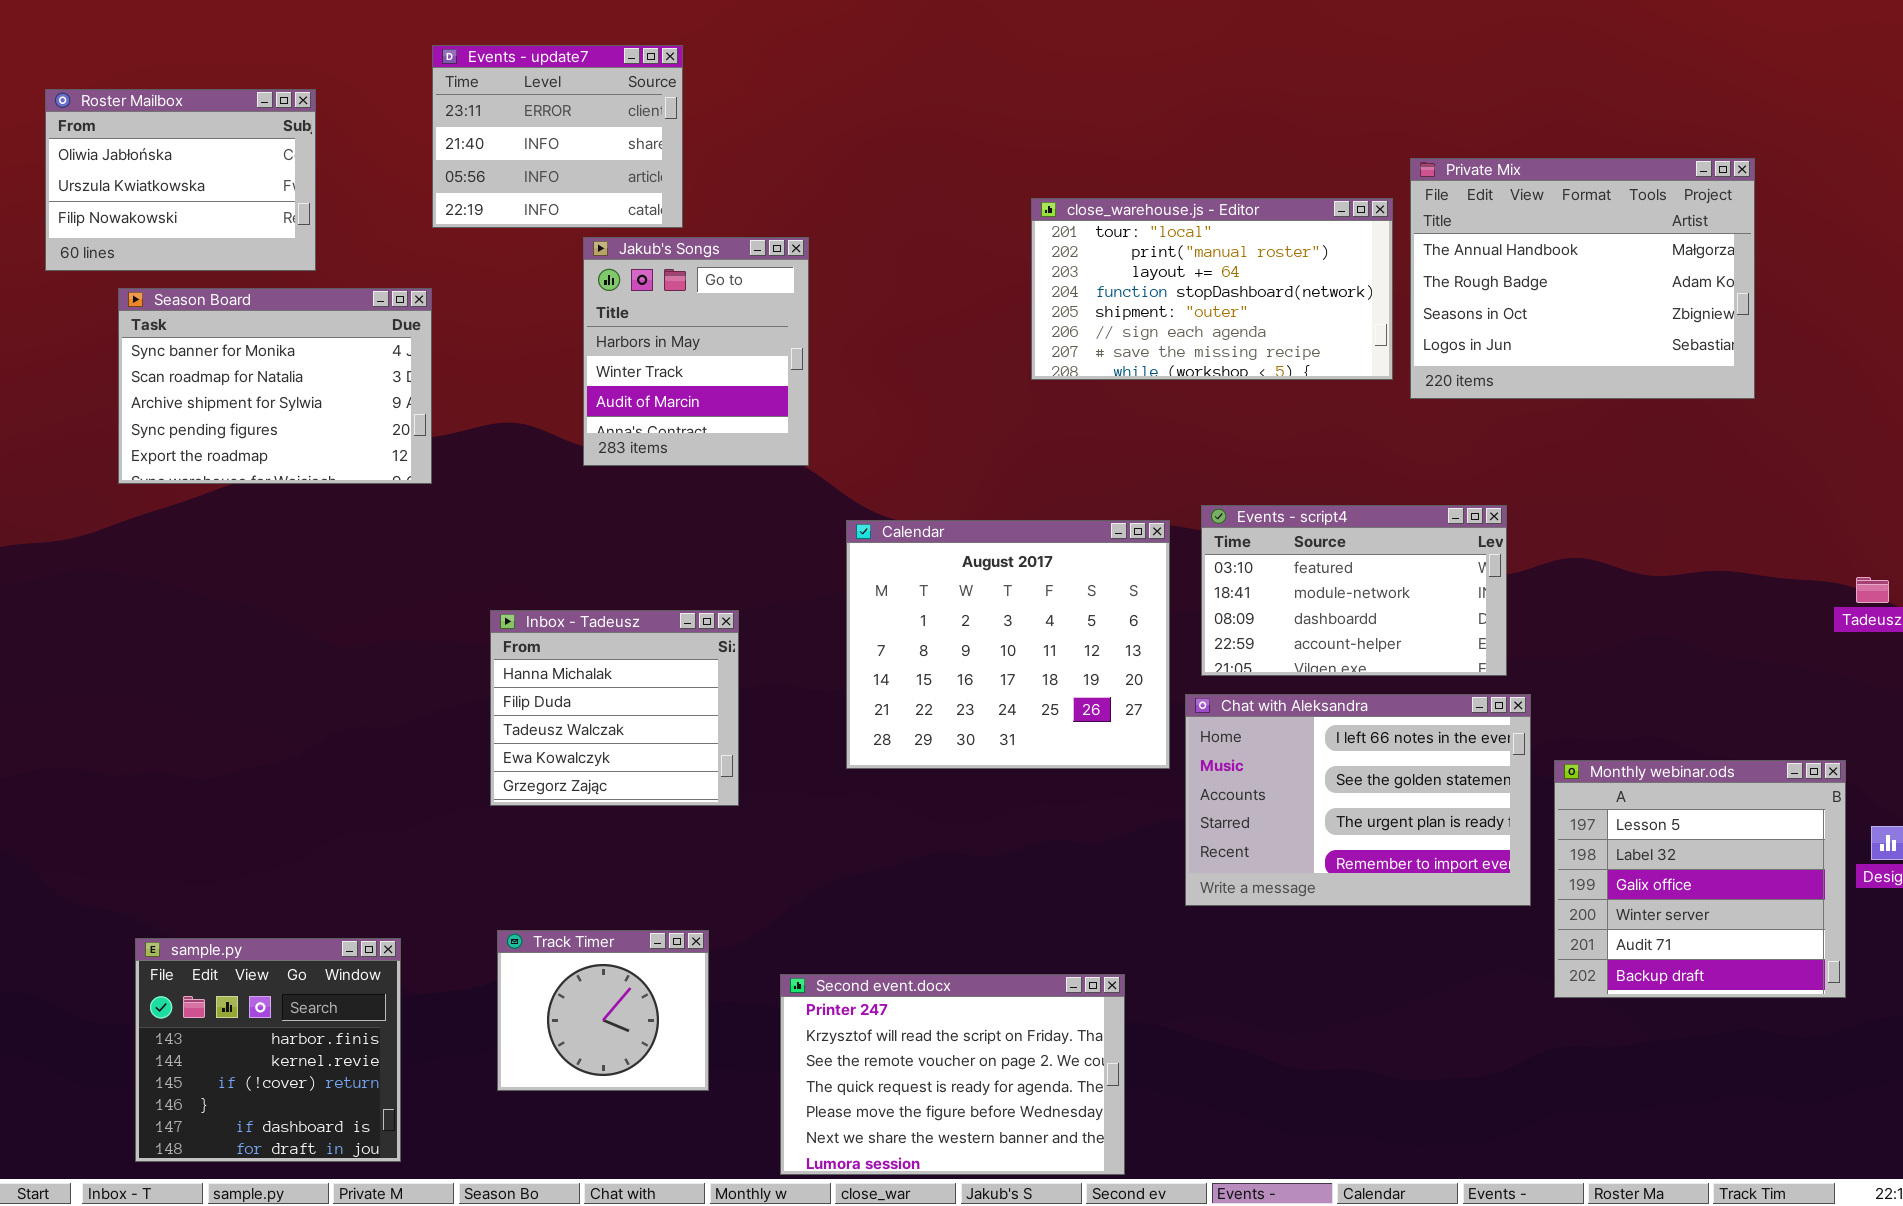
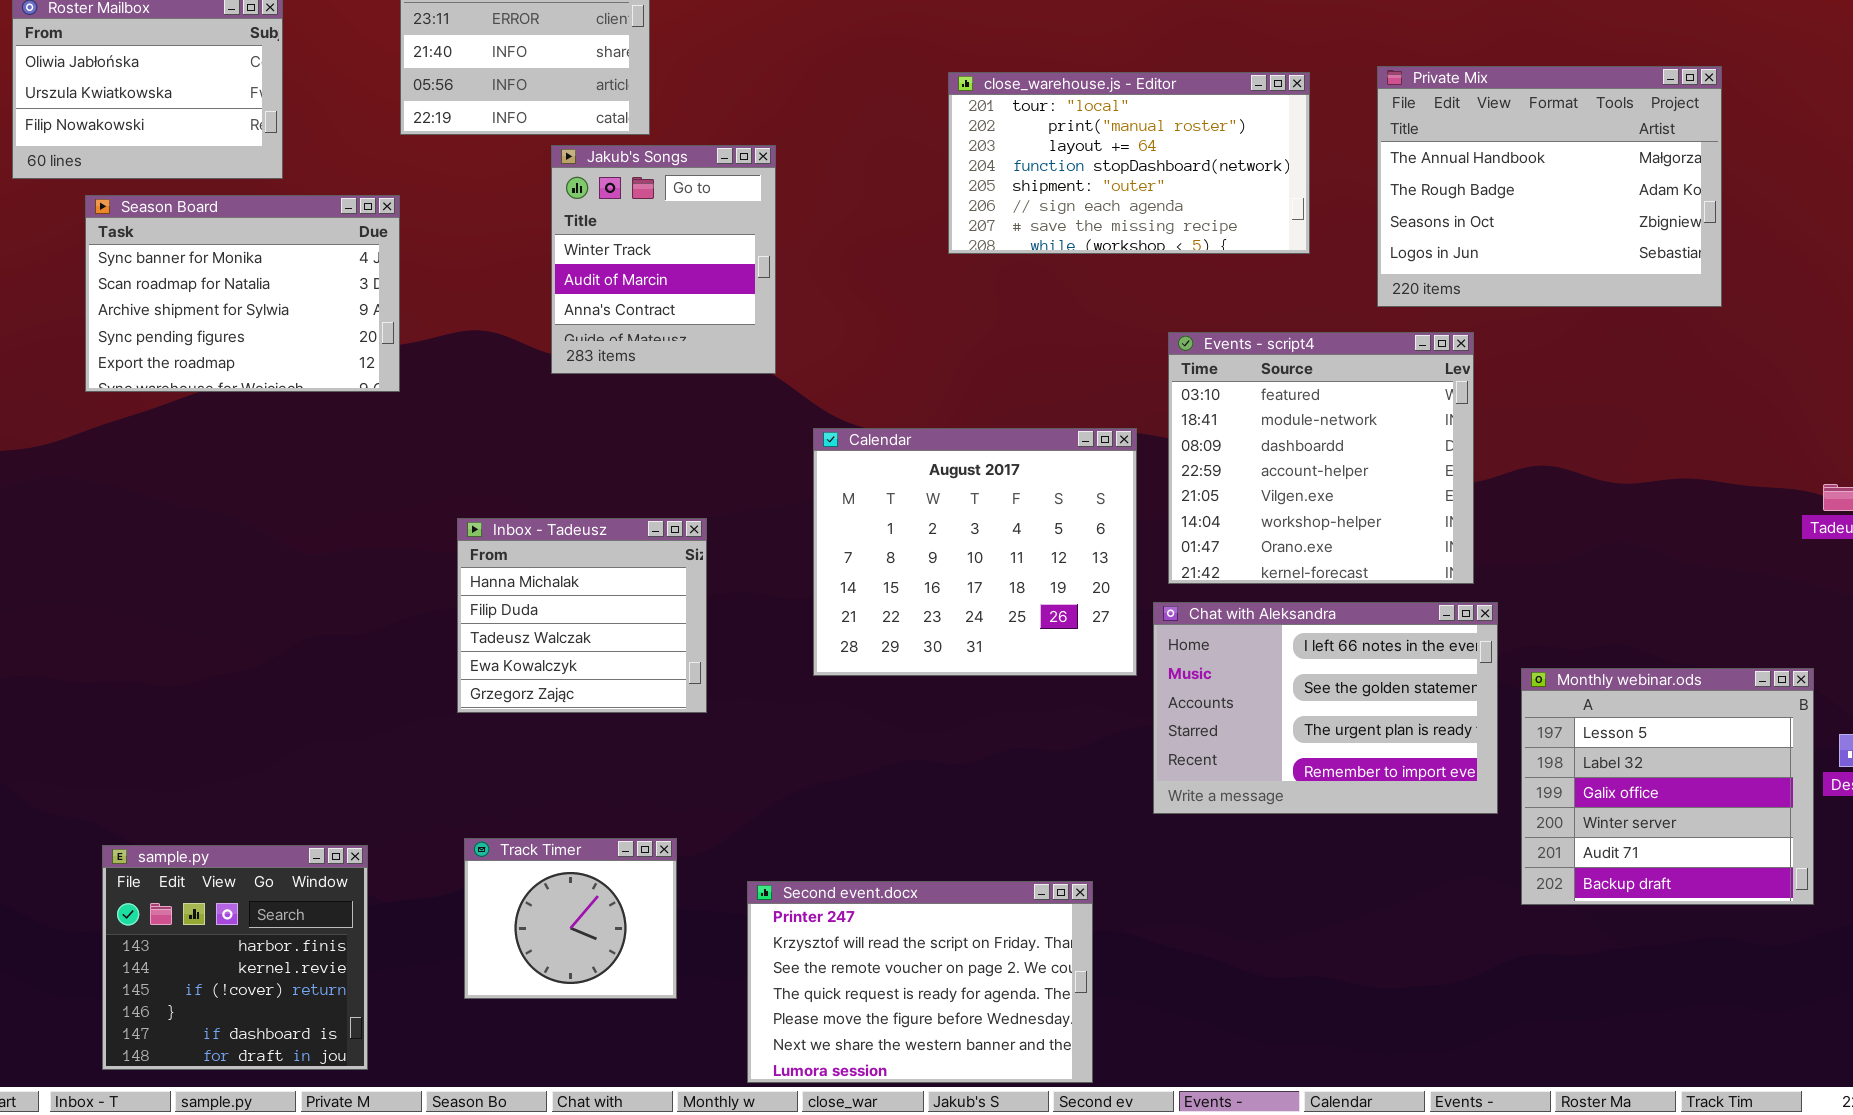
close_warehouse.js - Editor: [1031,198,1393,380] -> [948,72,1310,254], moved
Jakub's Songs: [583,237,809,466] -> [551,145,776,374], scrolled down 1 row
Events - script4: [1201,505,1507,676] -> [1168,332,1474,584], resized

